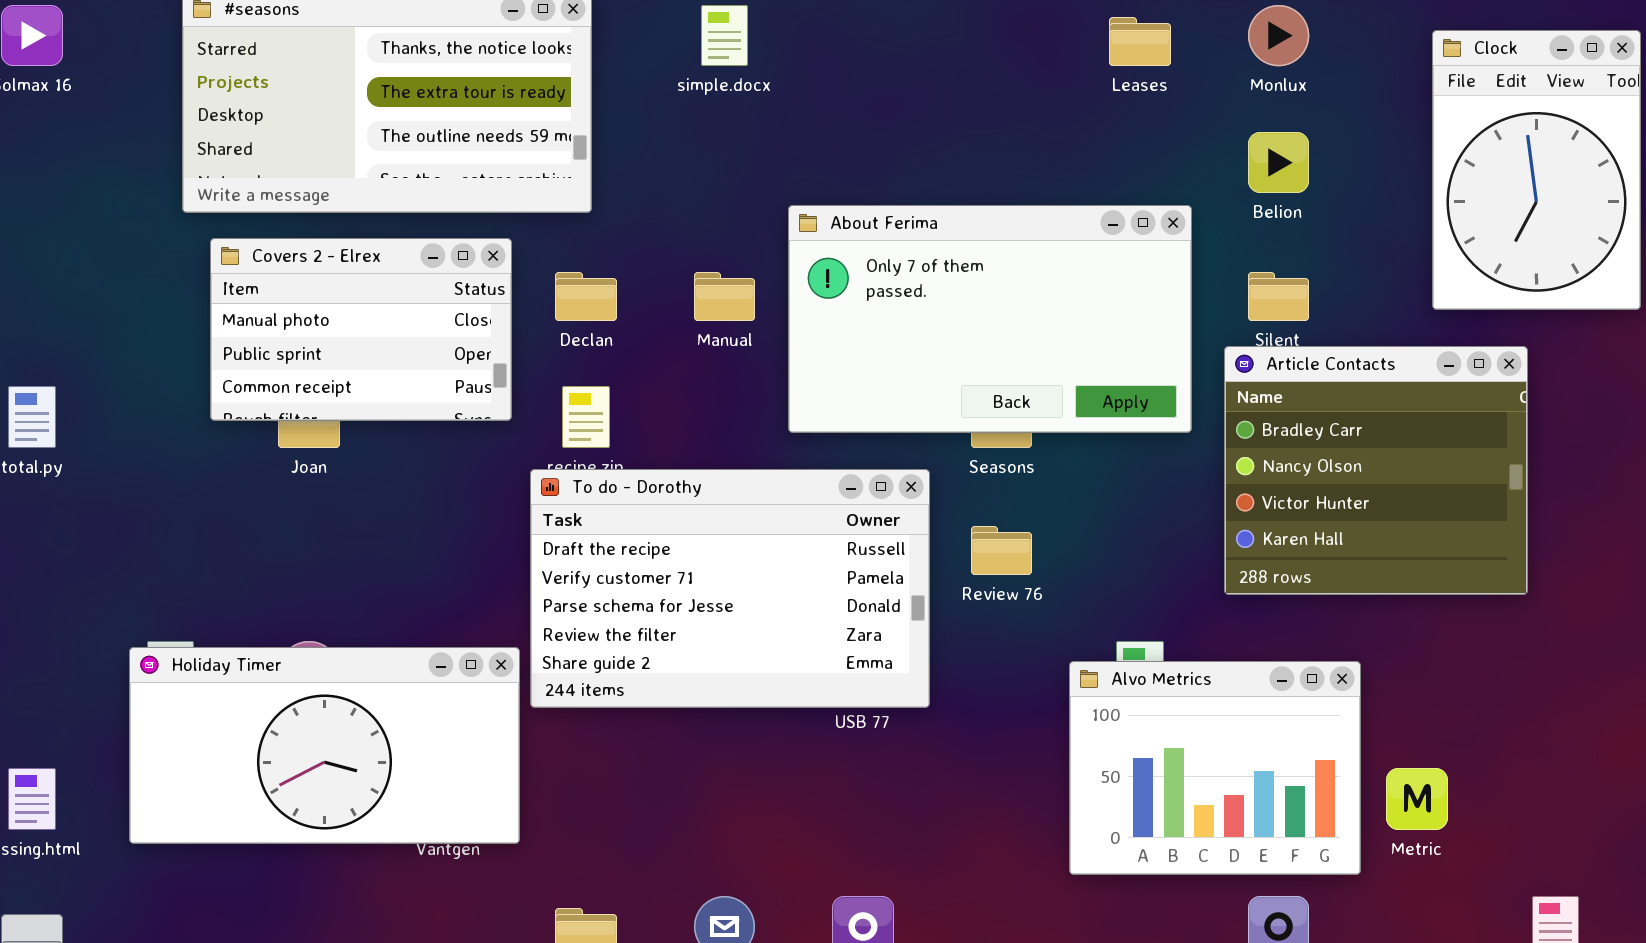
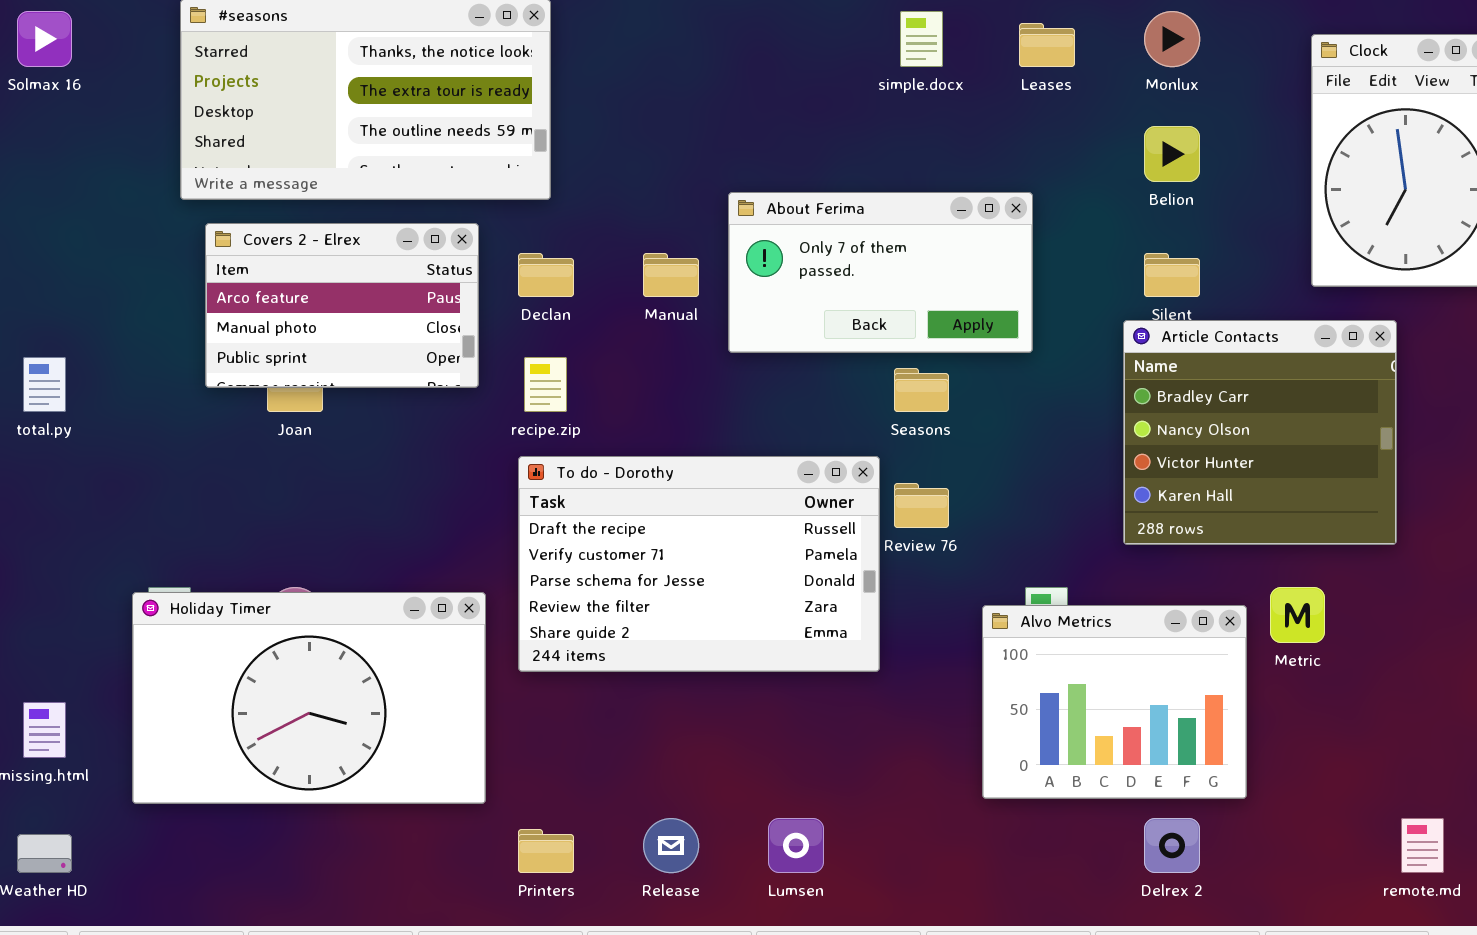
simple.docx: [701,5,748,66] -> [900,11,943,67], moved
About Ferima: [788,205,1192,433] -> [728,192,1033,353], resized
Covers 2 - Elrex: [210,238,512,421] -> [205,223,479,388], scrolled up 1 row
To do - Dorothy: [530,469,930,708] -> [518,456,880,672], moved
Holiday Timer: [129,647,520,844] -> [132,592,486,804], resized
Metric: [1386,768,1448,830] -> [1270,587,1325,643], moved

